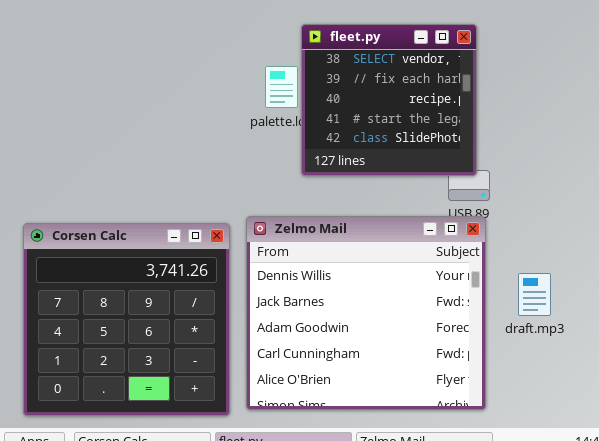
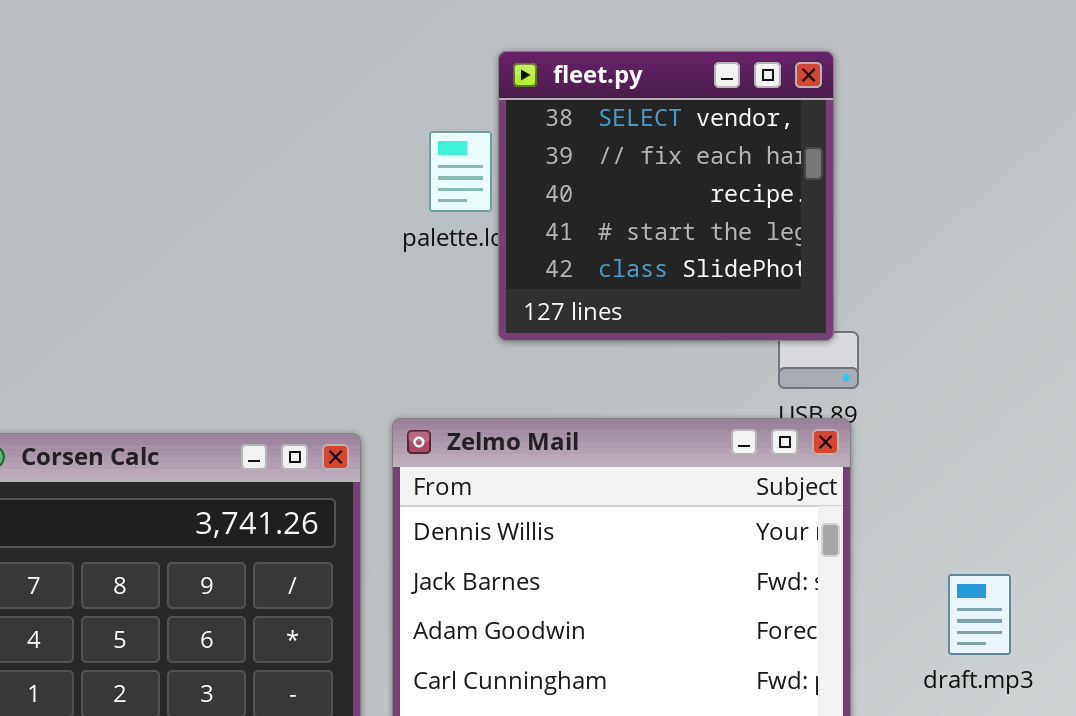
draft.mp3: [518,273,551,316] -> [948,574,1011,655], moved

